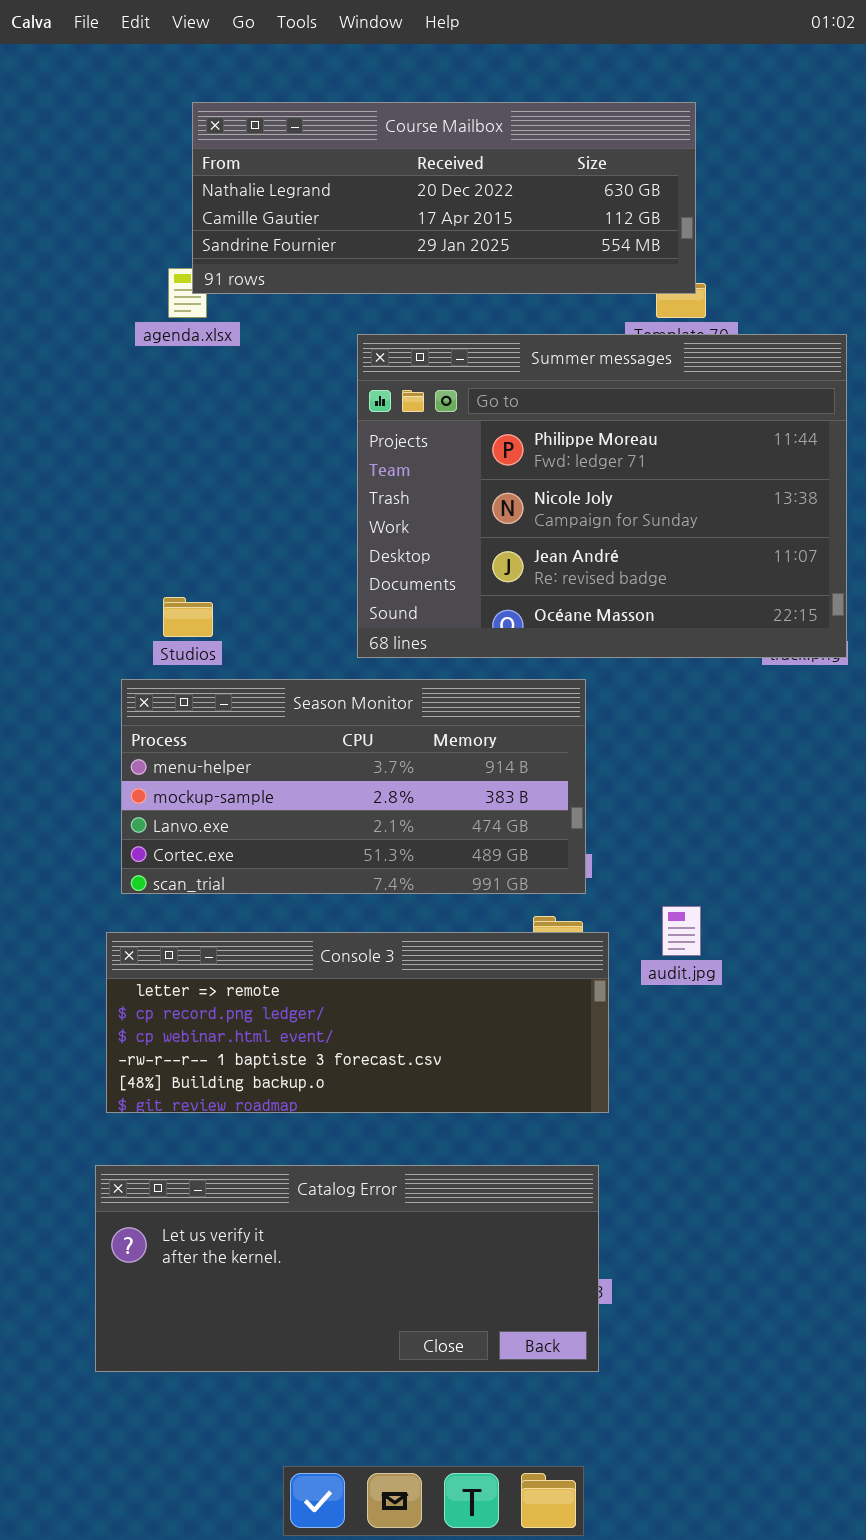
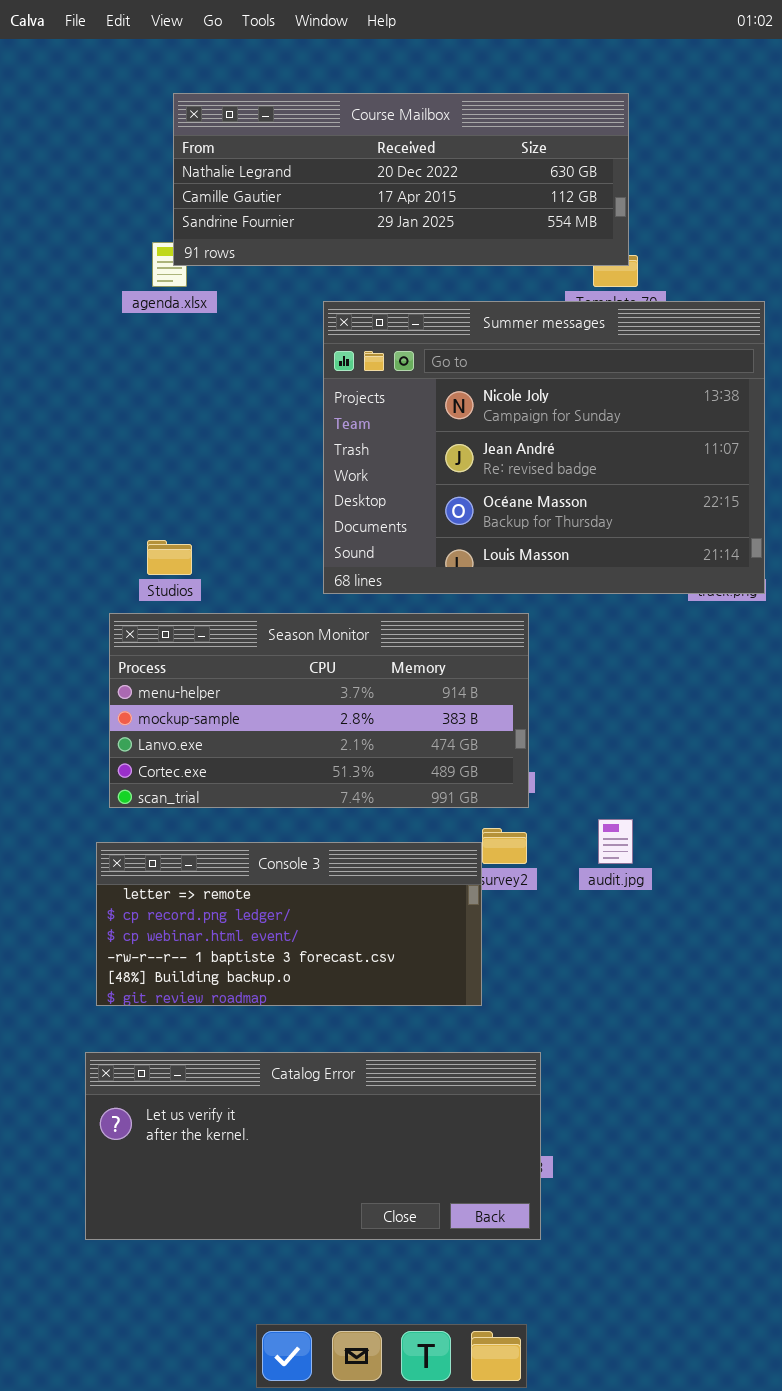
Summer messages: [357,334,847,658] -> [323,301,765,594], scrolled down 1 row
Console 3: [106,932,609,1113] -> [96,842,482,1006], resized

